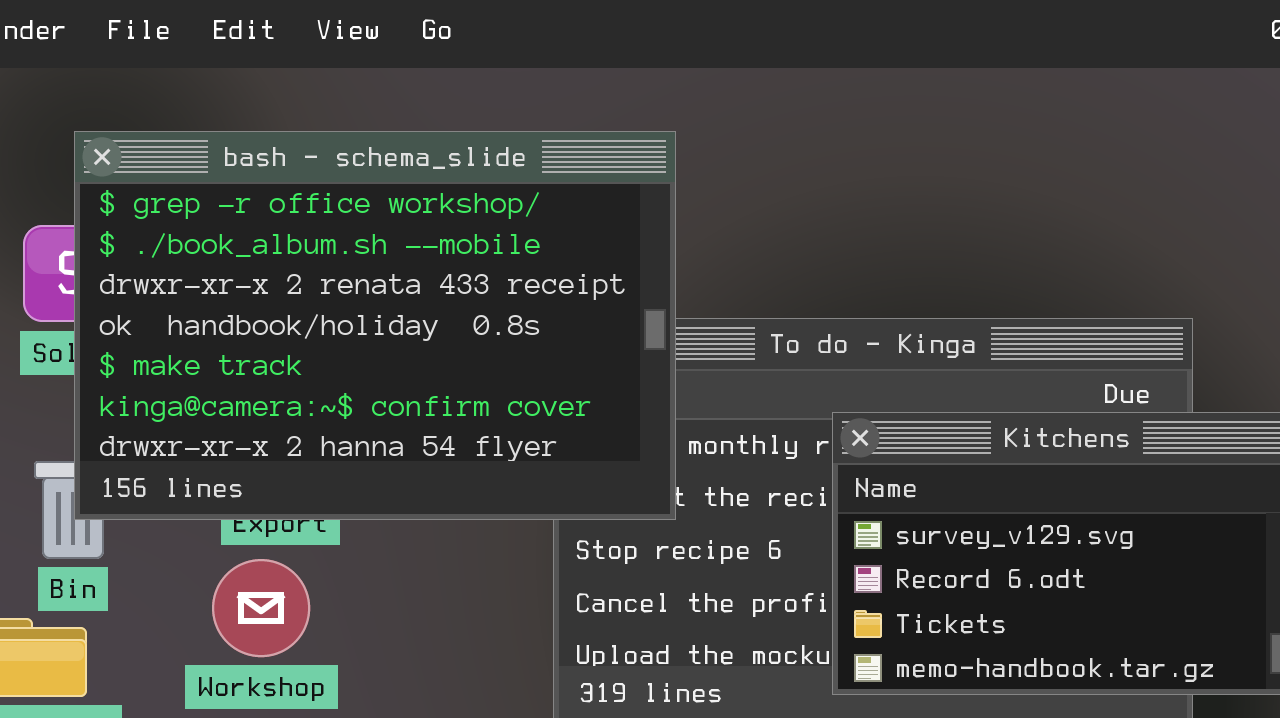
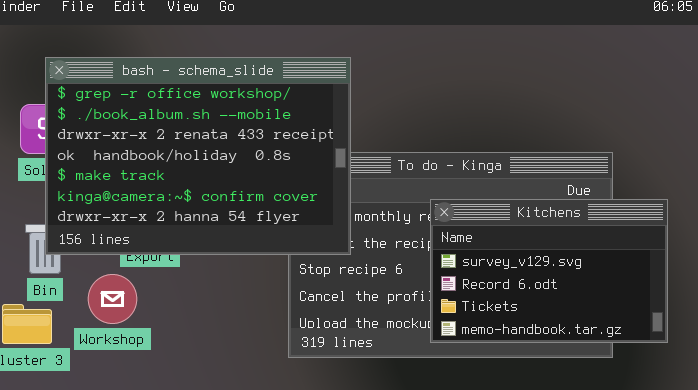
Workshop: [212,559,310,657] -> [88,274,137,324], moved

